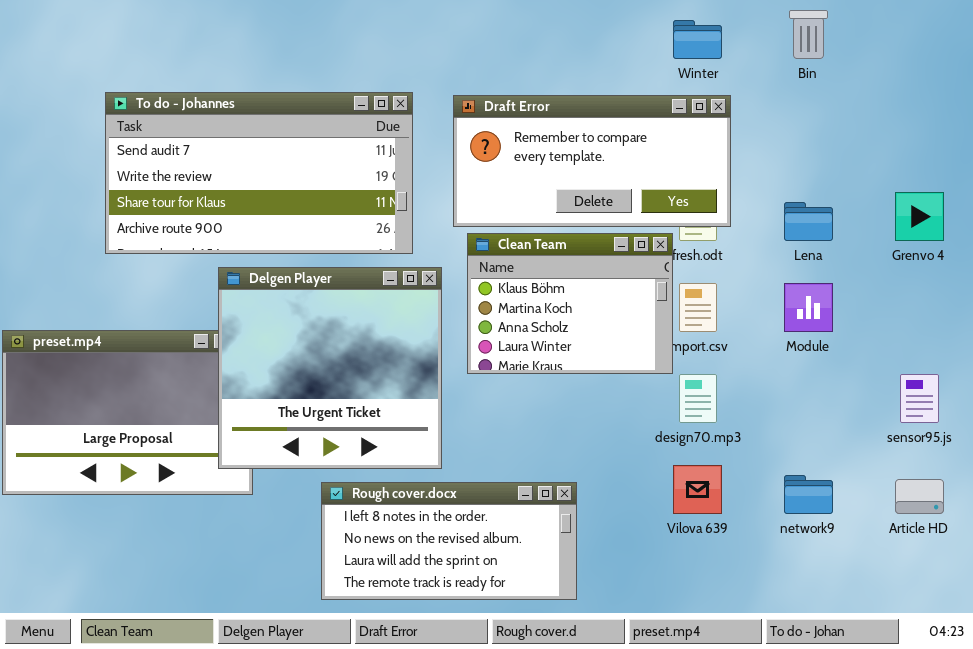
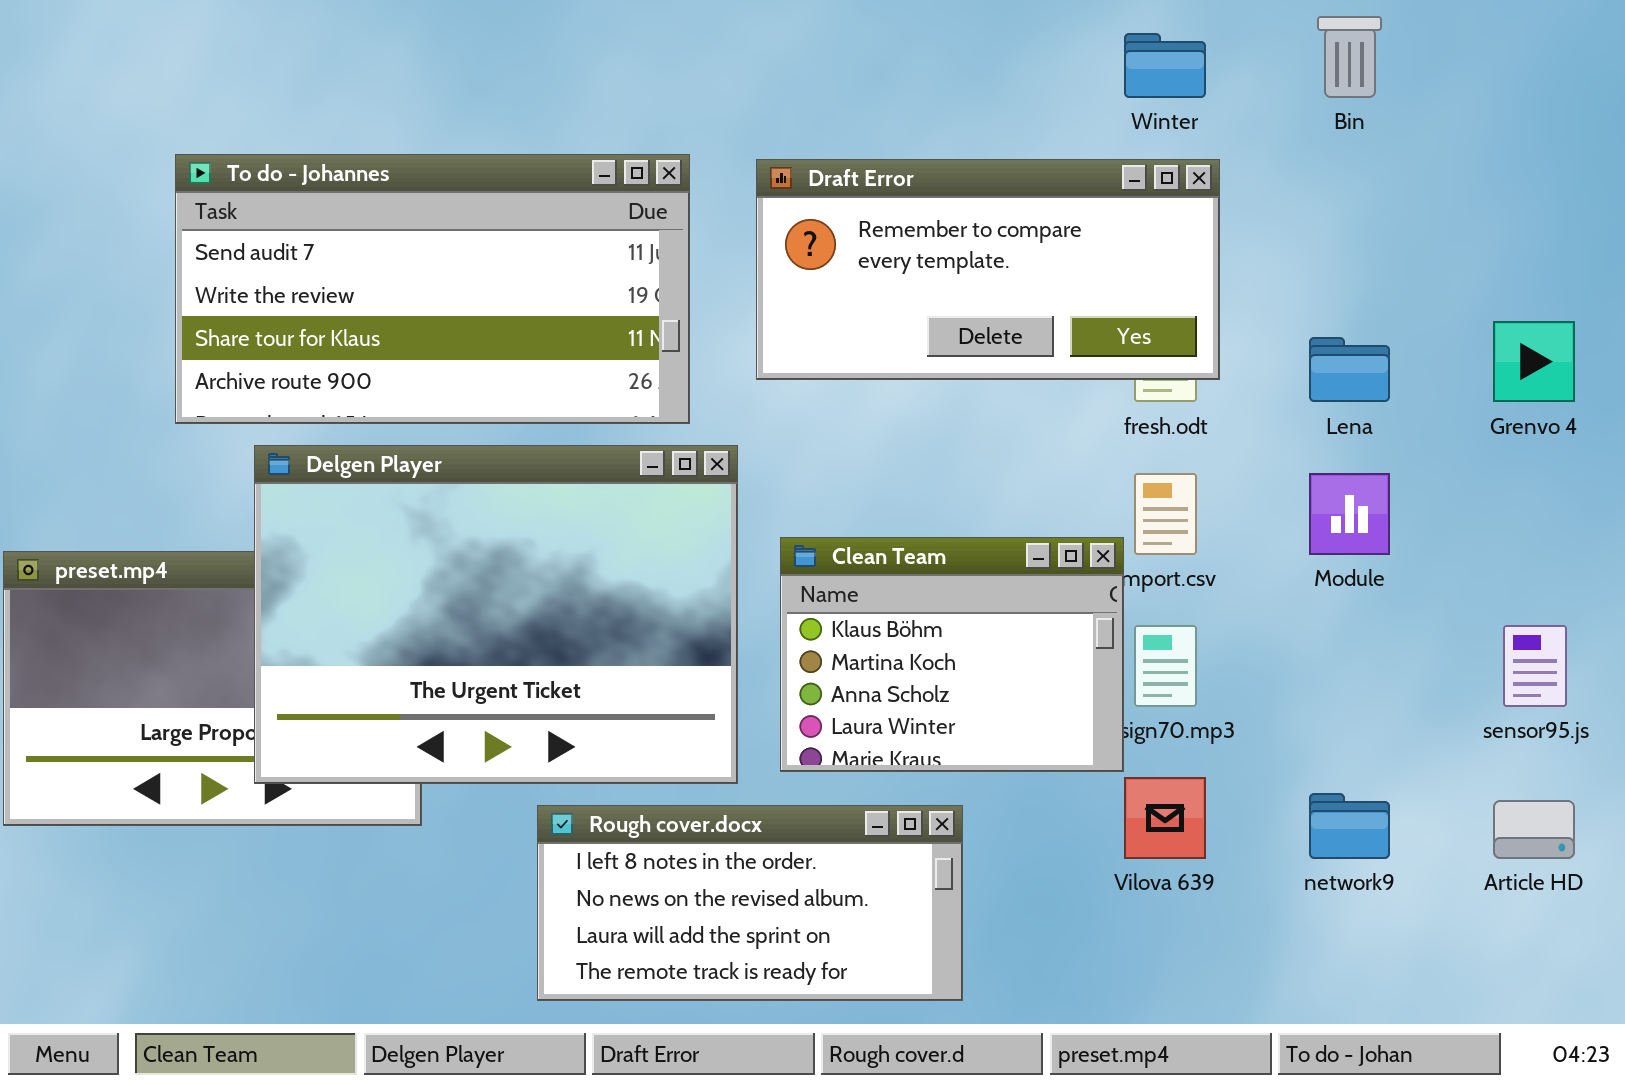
Clean Team: [467,233,673,374] -> [780,537,1124,772], moved
Delgen Player: [218,267,442,469] -> [254,445,738,784], resized

